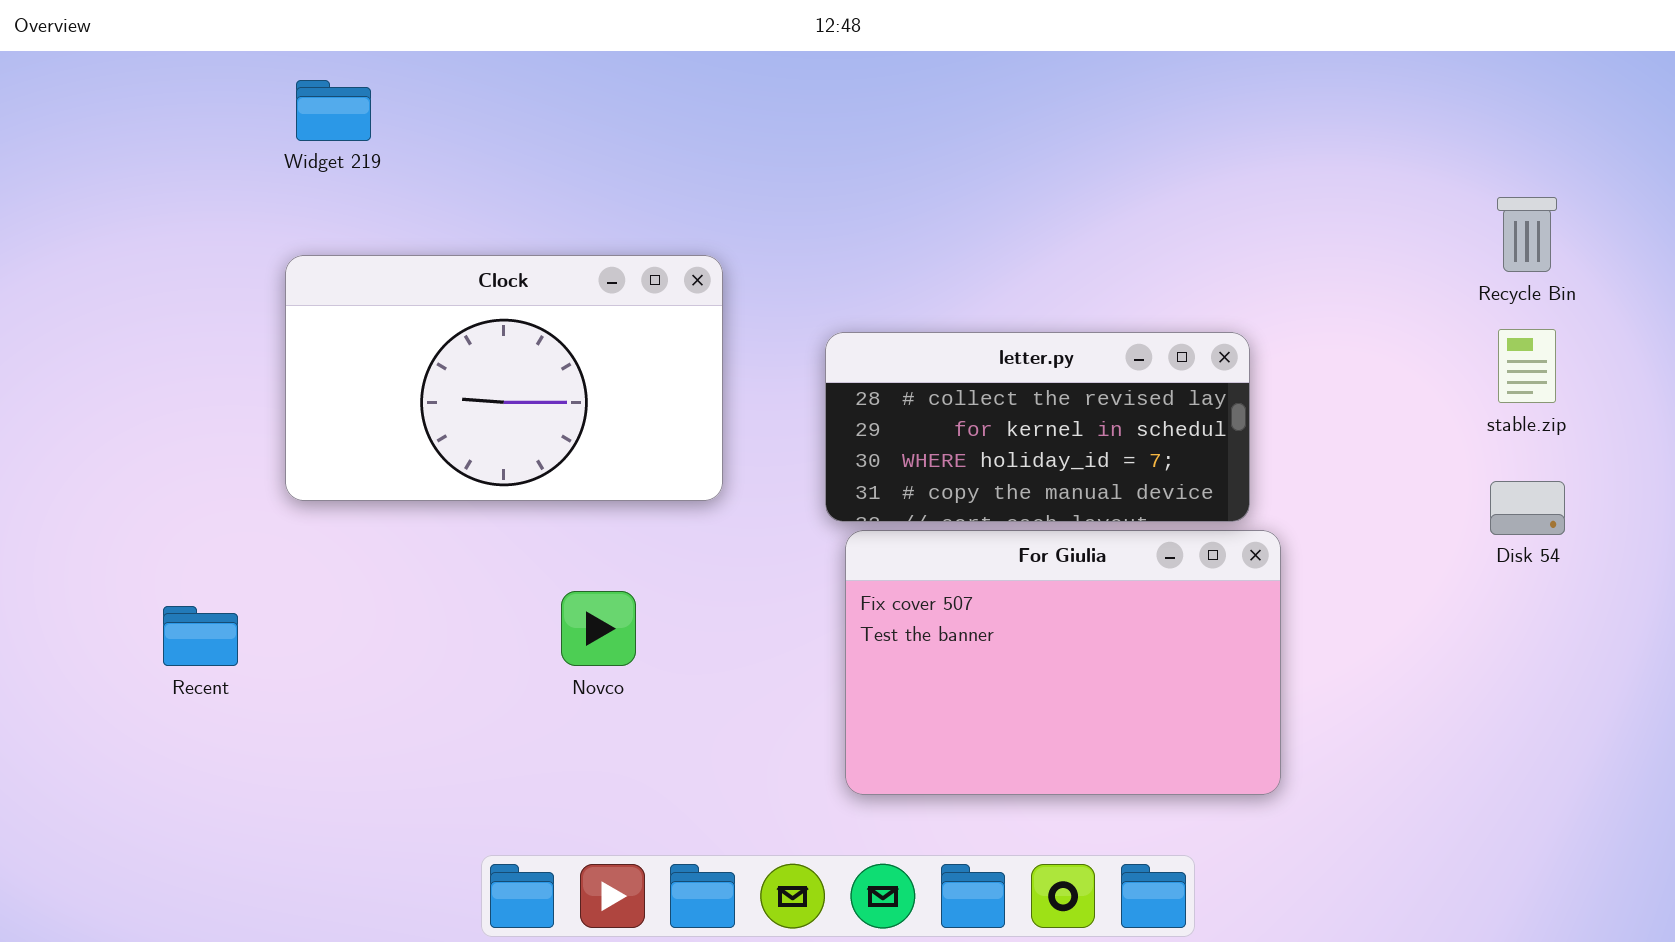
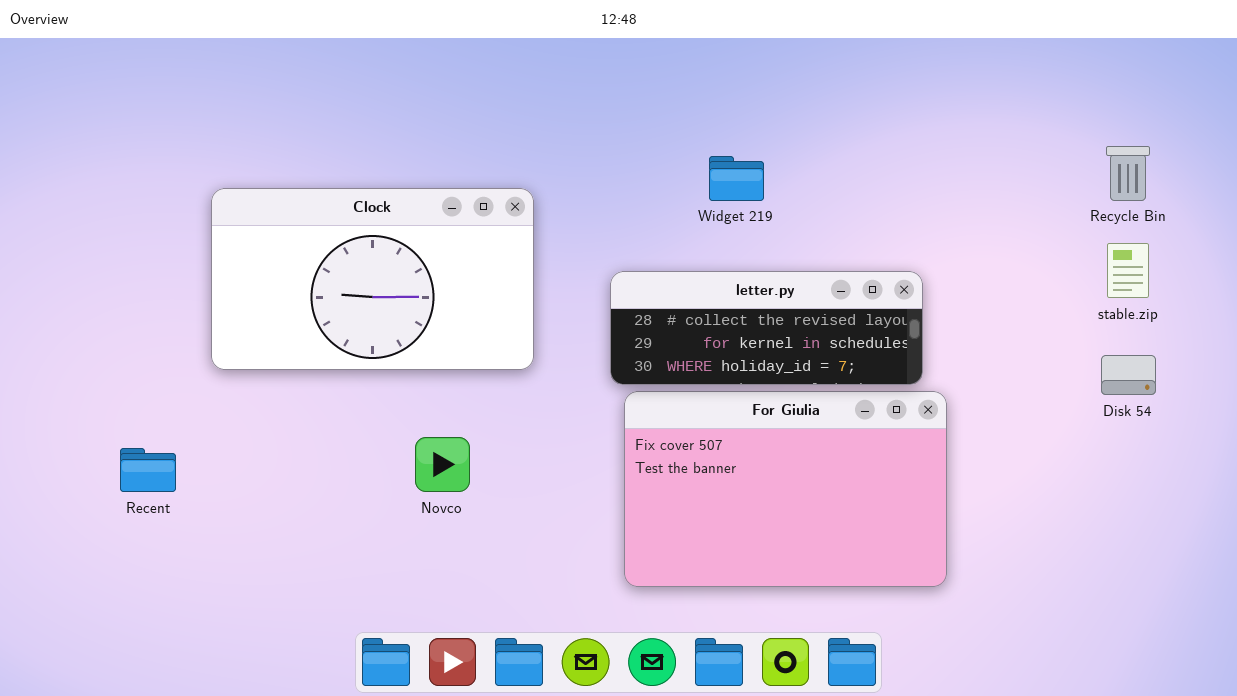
Widget 219: [296,80,371,141] -> [709,156,764,201], moved
letter.py: [825,332,1250,522] -> [610,271,923,385], resized

